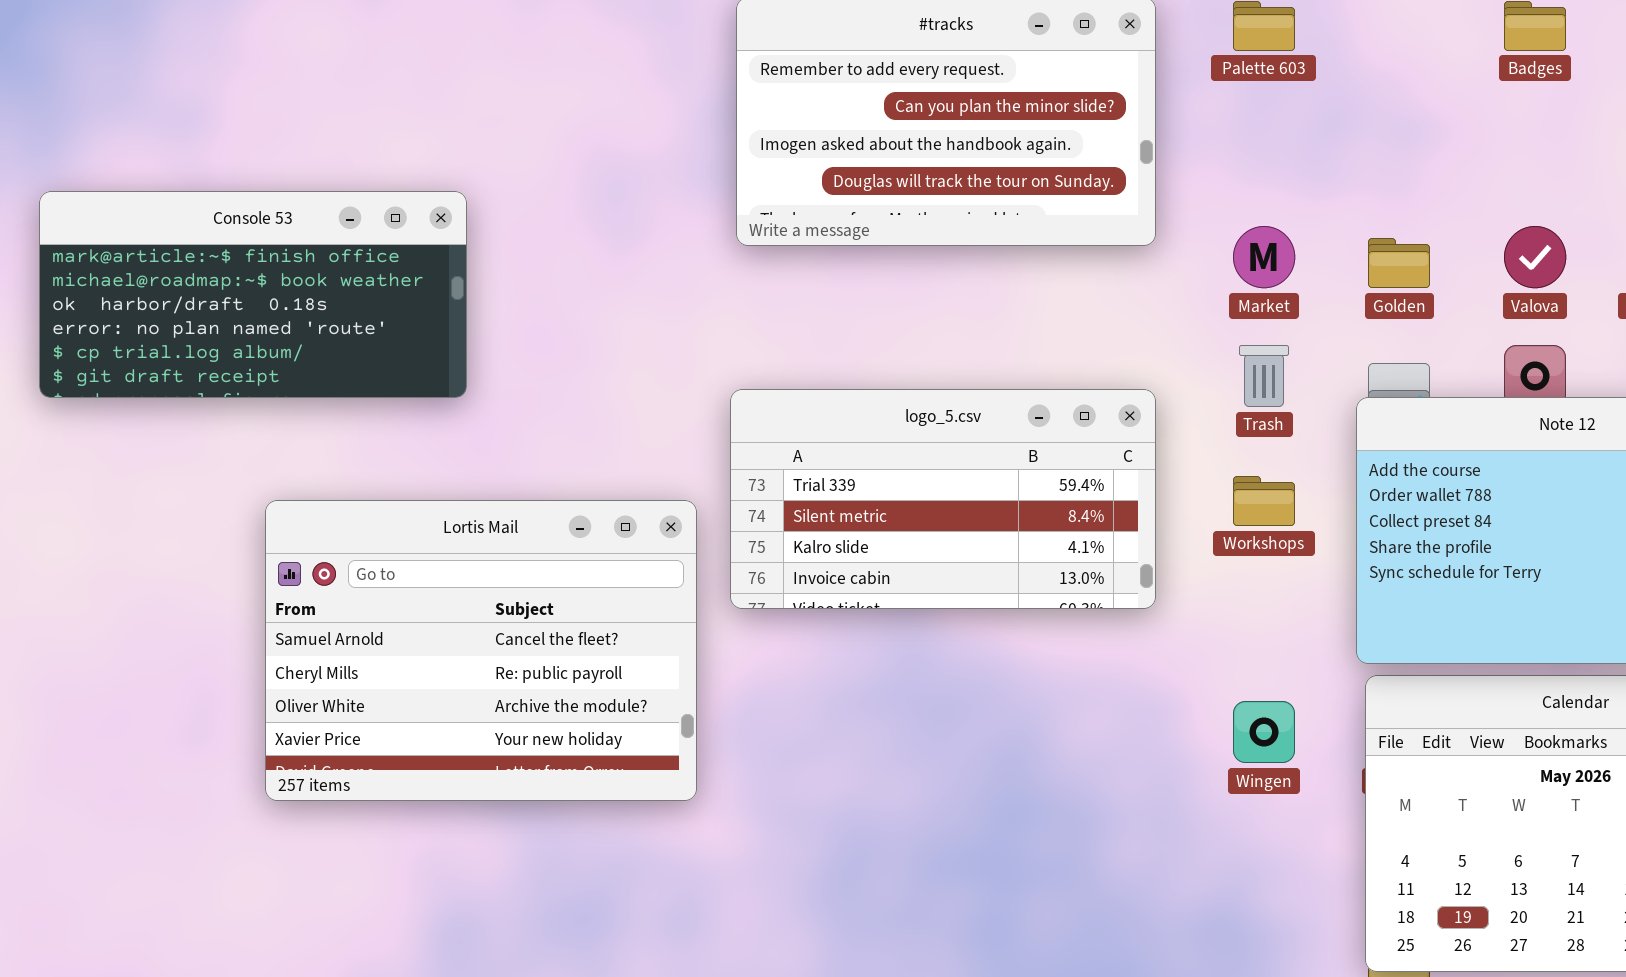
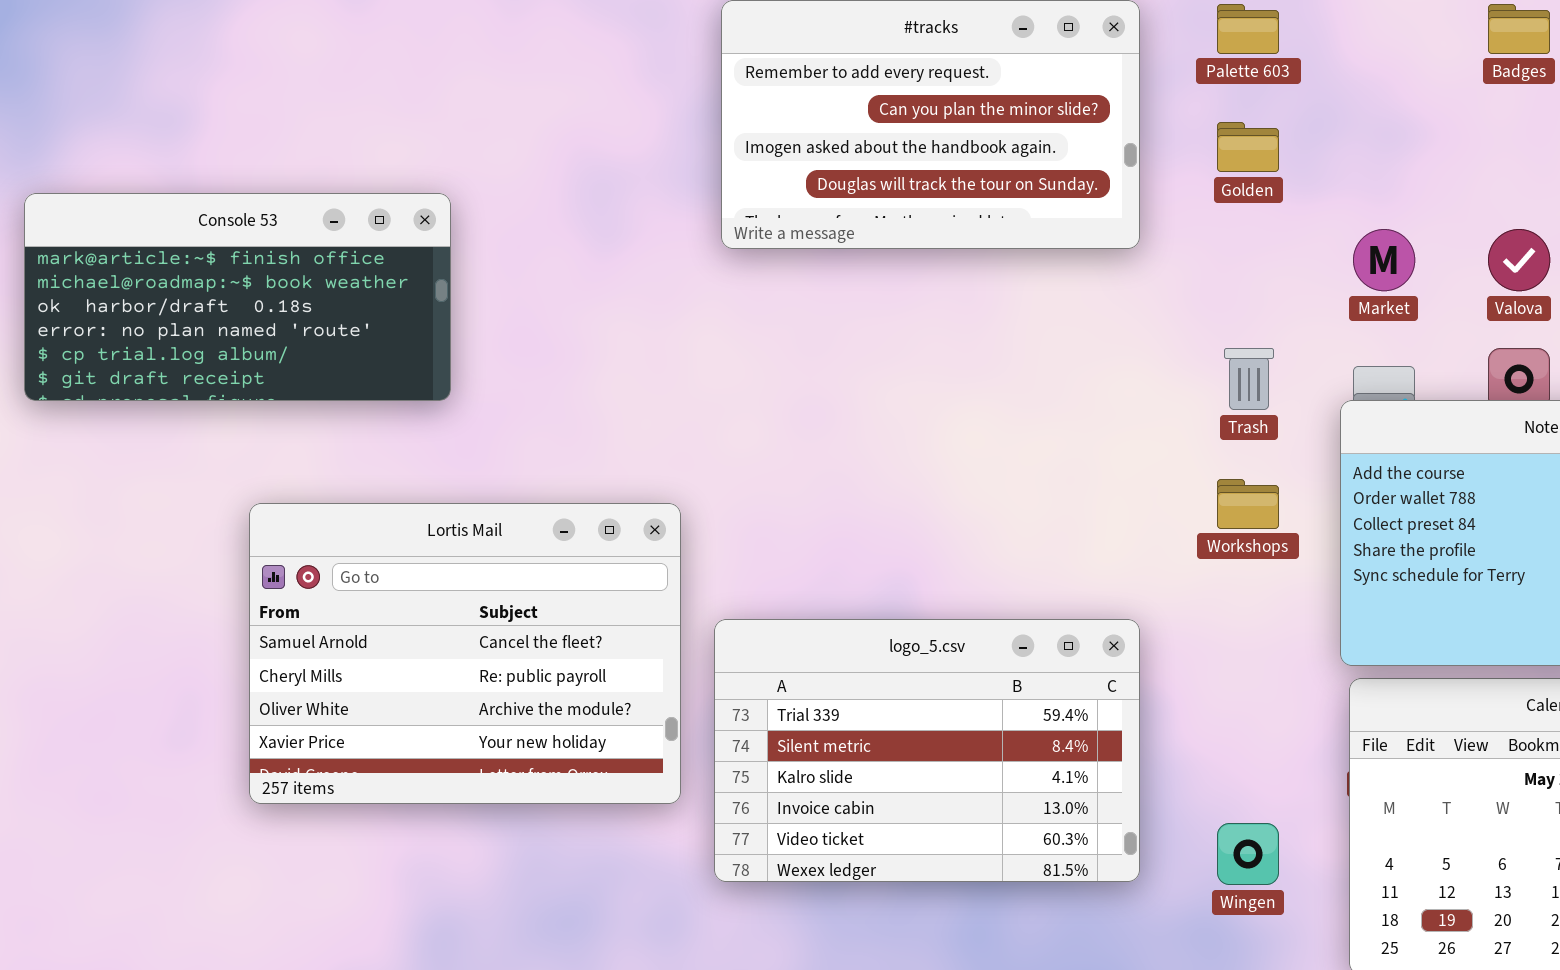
Market: [1233,226,1295,288] -> [1353,229,1415,291], moved
Golden: [1368,238,1430,288] -> [1217,122,1279,172], moved
logo_5.csv: [730,389,1156,609] -> [714,619,1140,882], moved, resized
Wingen: [1233,701,1295,763] -> [1217,823,1279,885], moved

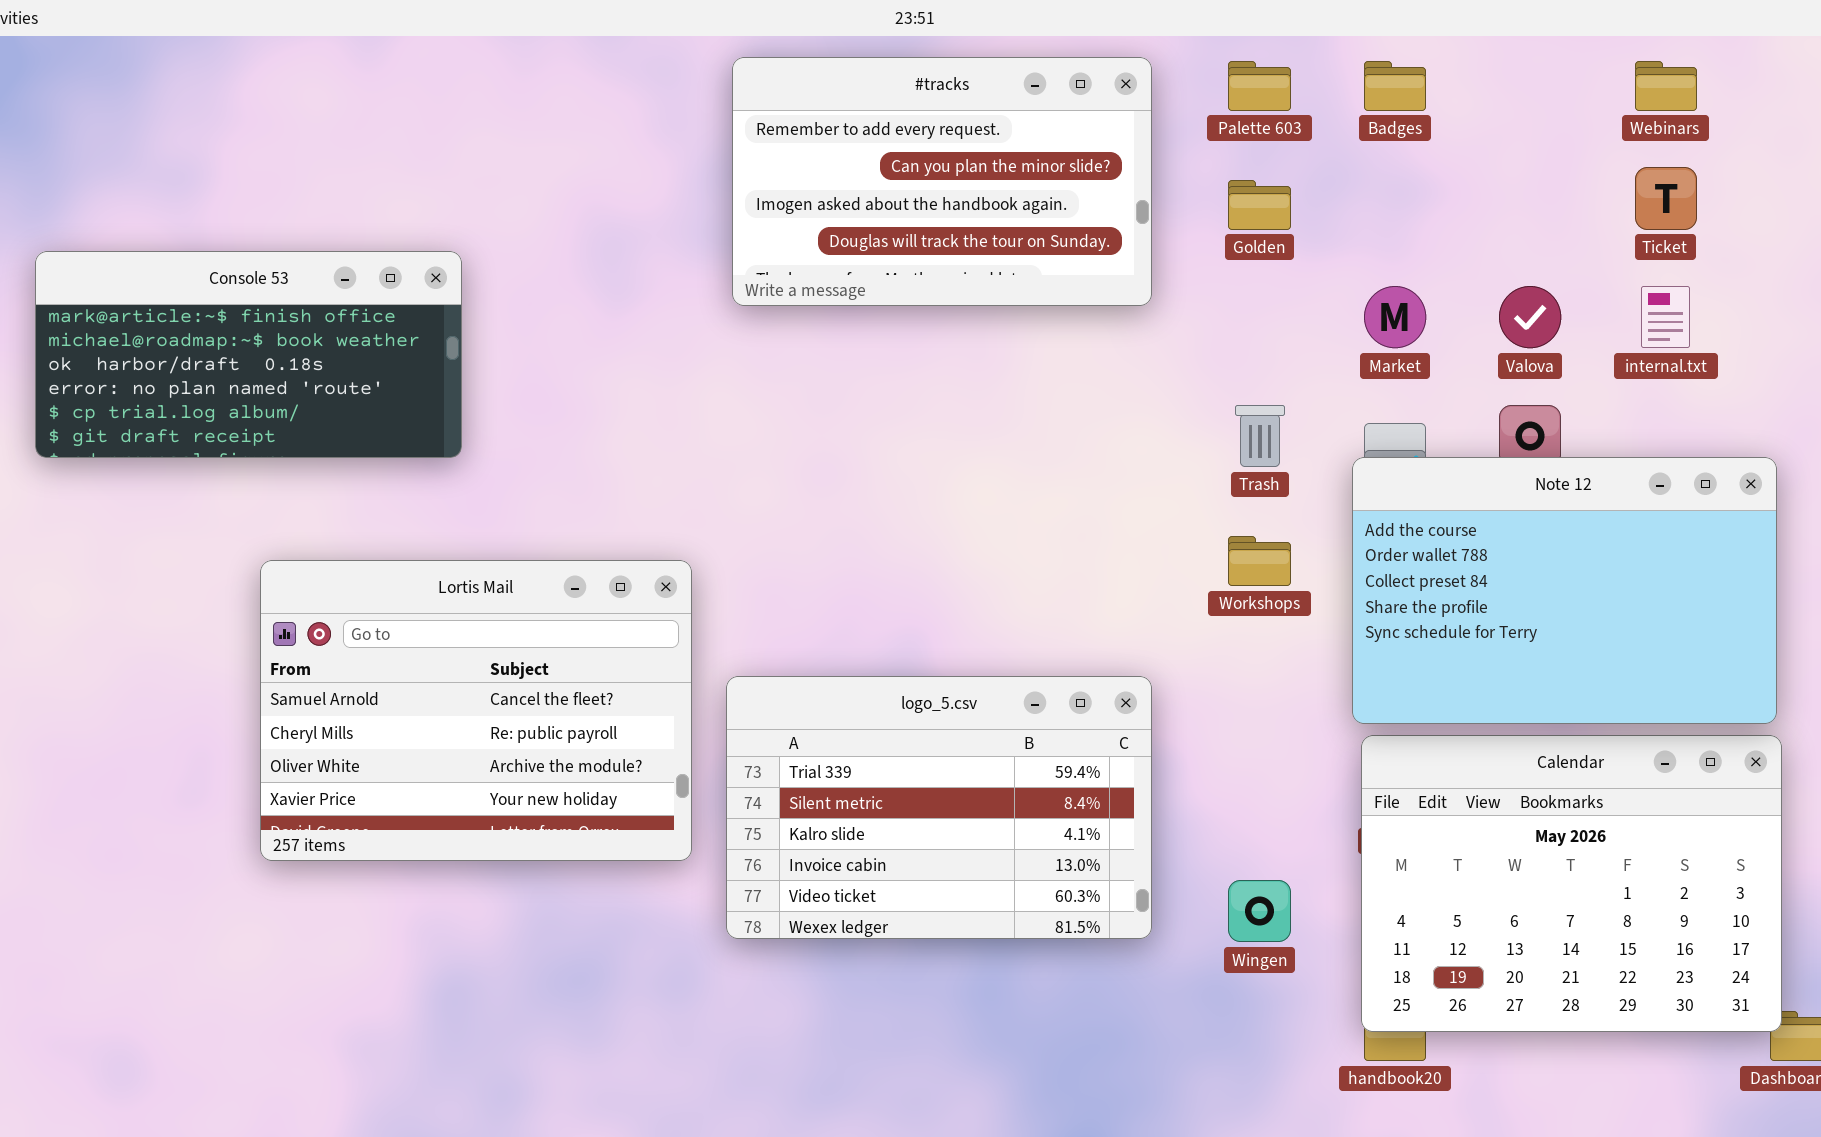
Badges: [1488,4,1550,54] -> [1364,61,1426,111], moved

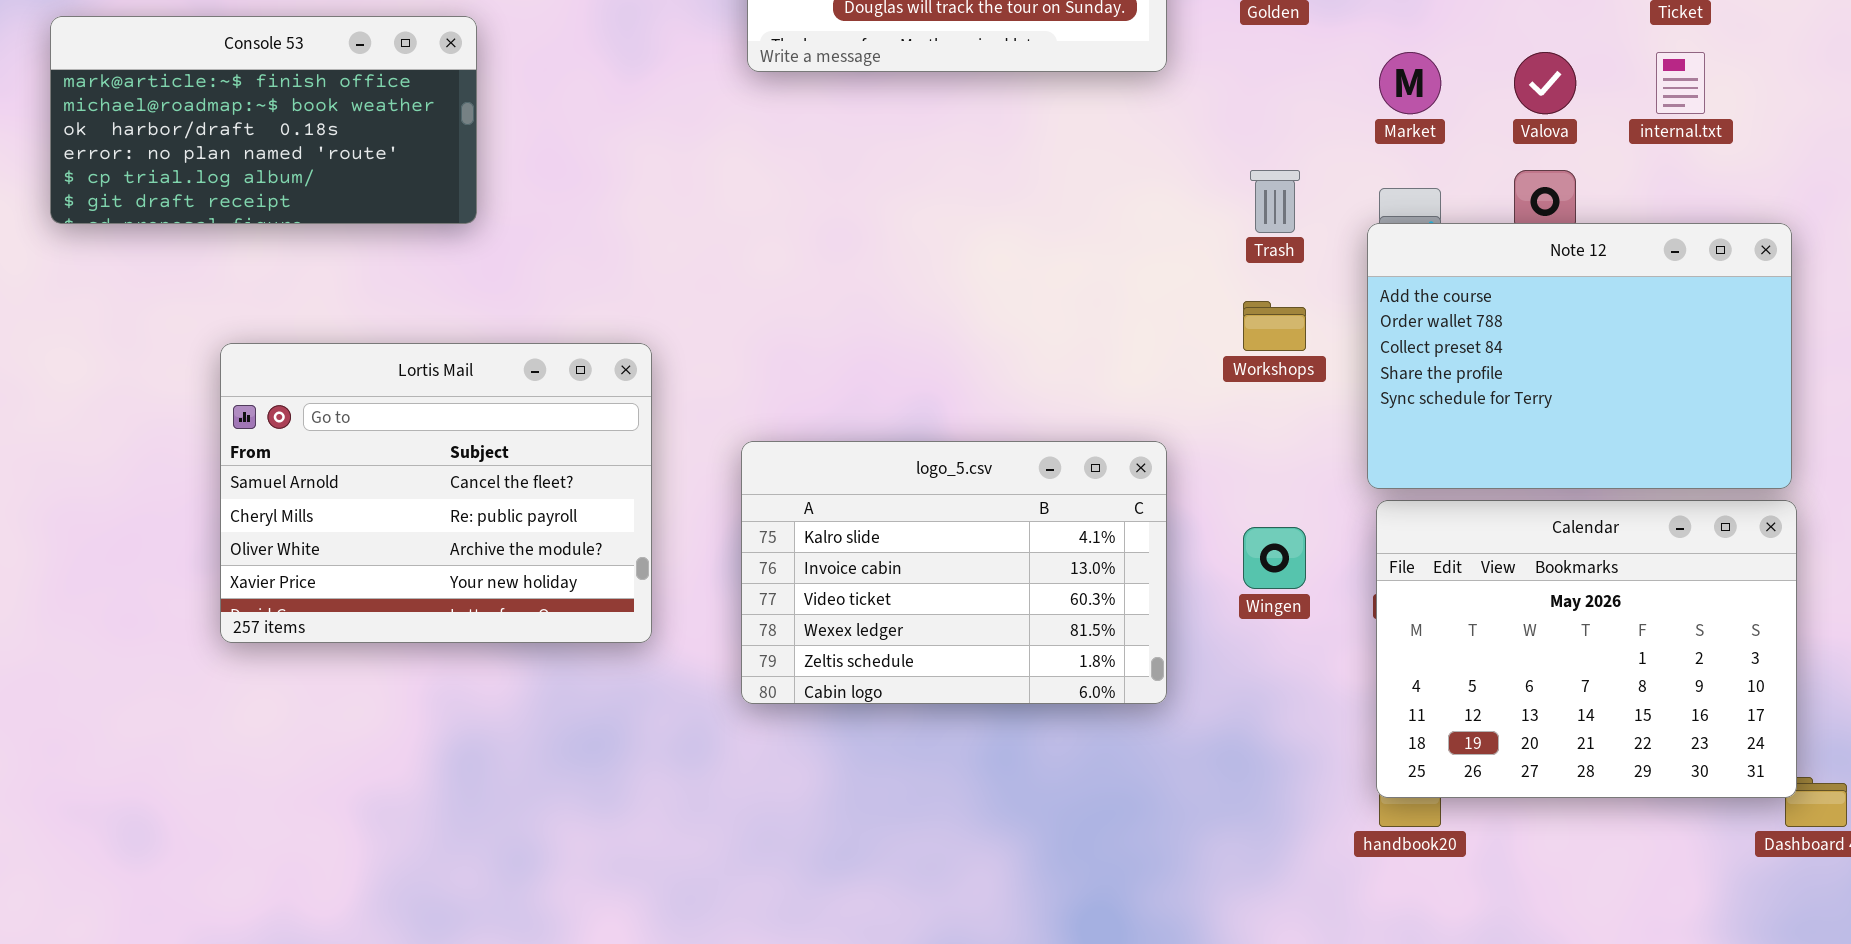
Lortis Mail: [260,560,692,861] -> [220,343,652,643], moved
logo_5.csv: [726,676,1152,939] -> [741,441,1167,704], scrolled down 2 rows
Wingen: [1228,880,1291,942] -> [1243,527,1306,589], moved

